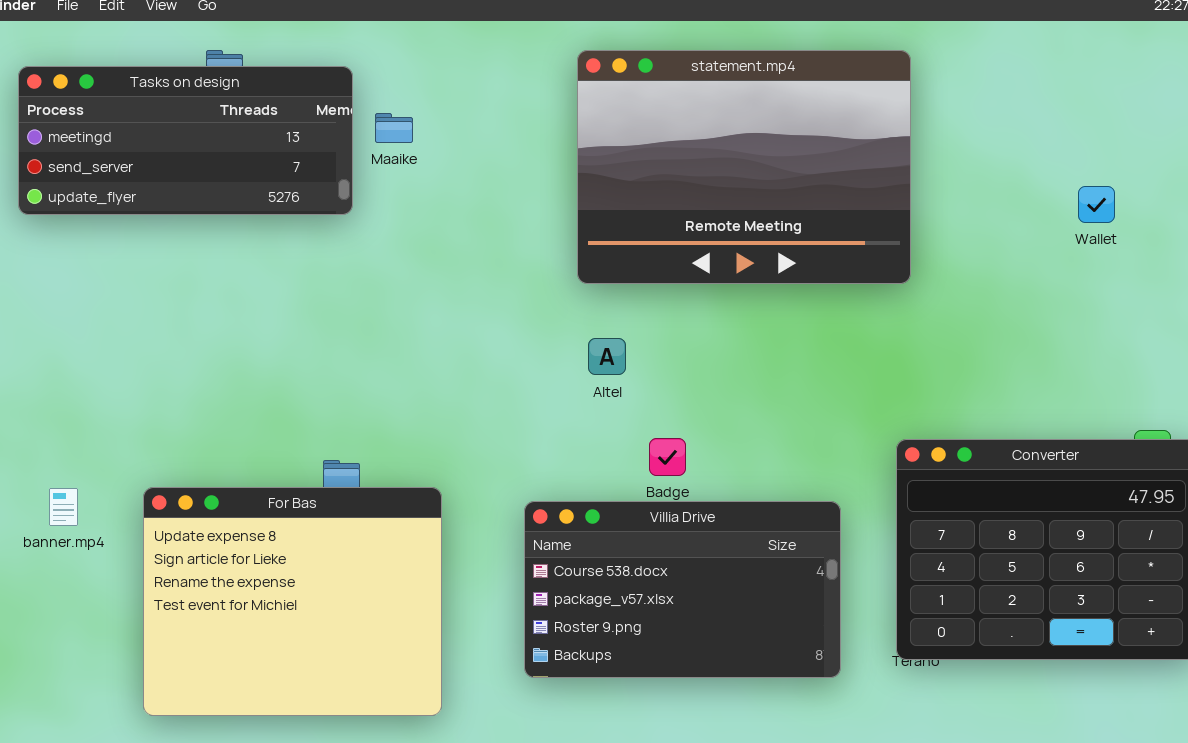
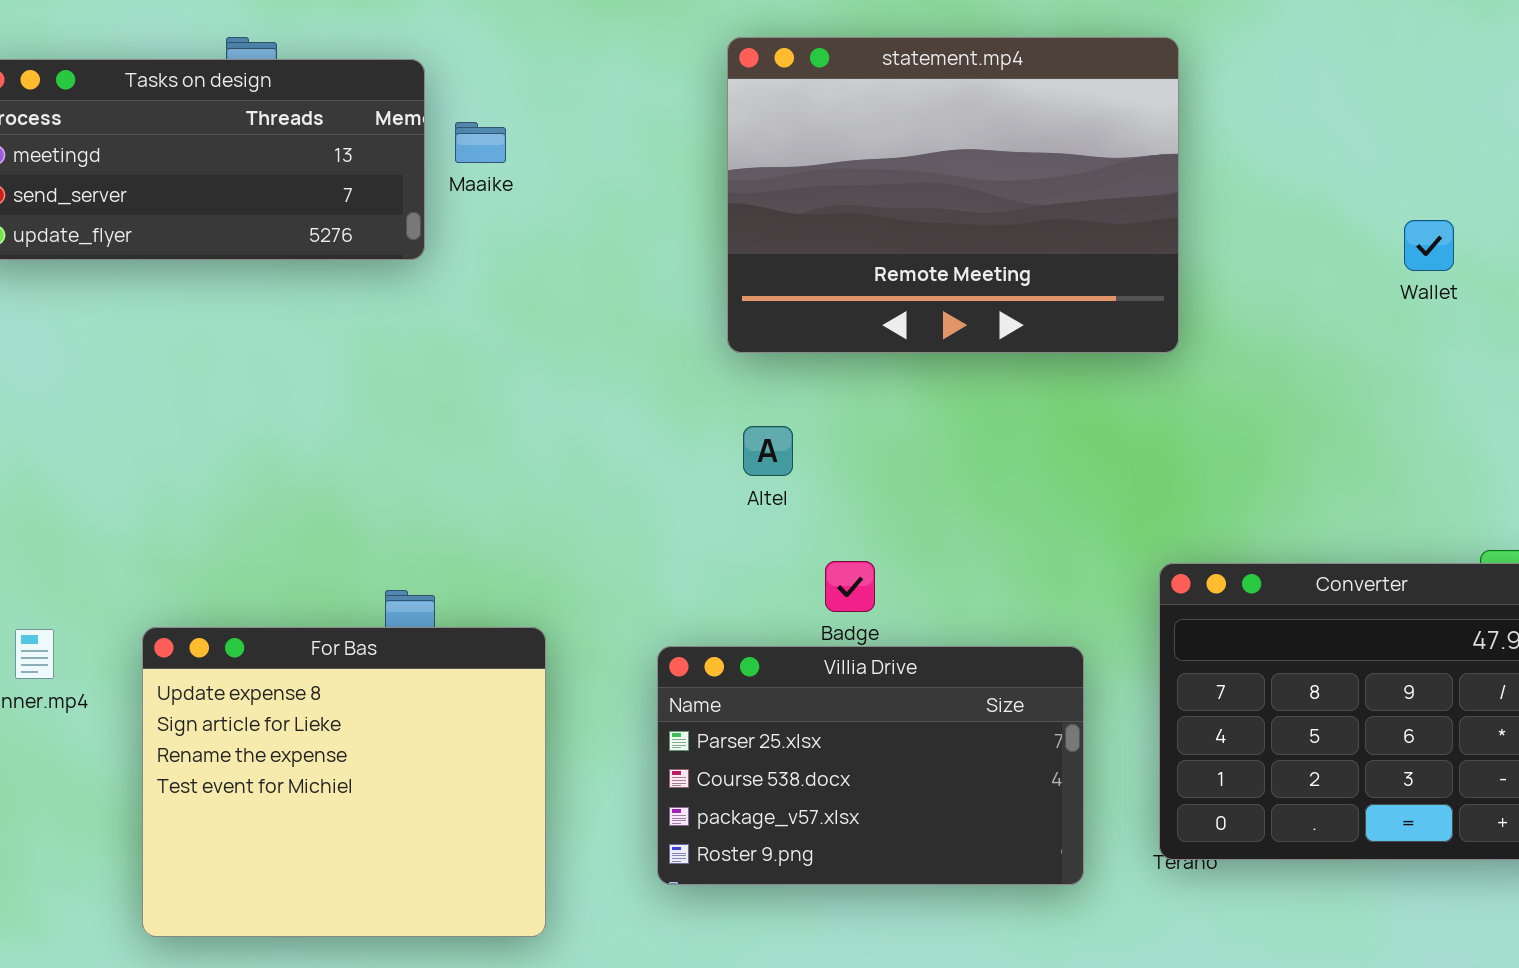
Villia Drive: [524,501,841,678] -> [657,646,1084,885], scrolled up 1 row

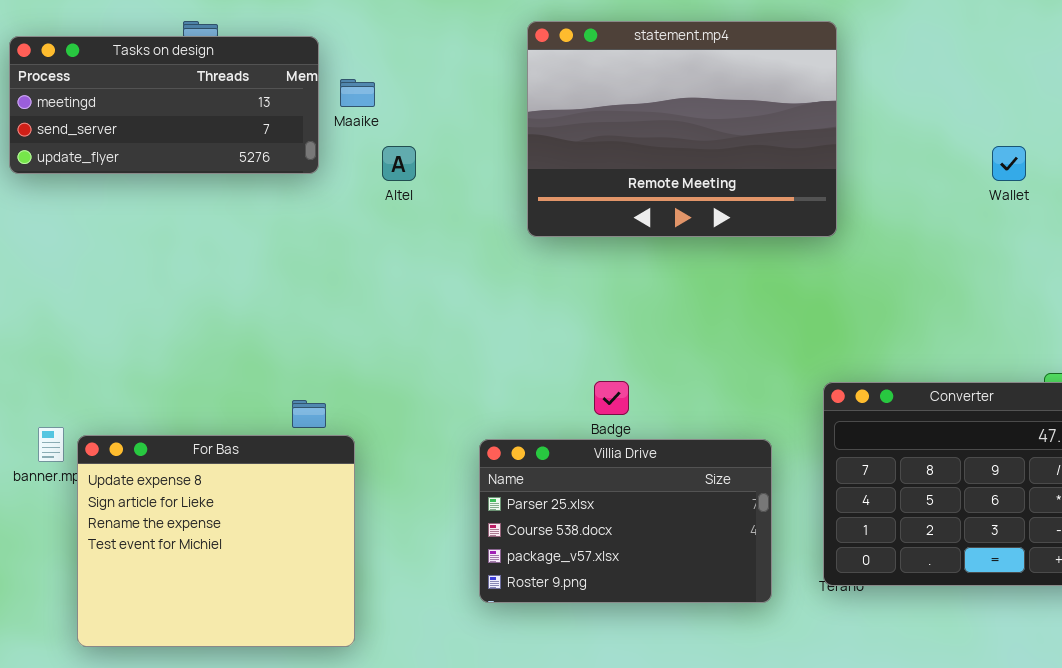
Altel: [743,426,793,476] -> [382,146,416,181], moved
For Bas: [142,627,546,937] -> [77,435,355,647], moved

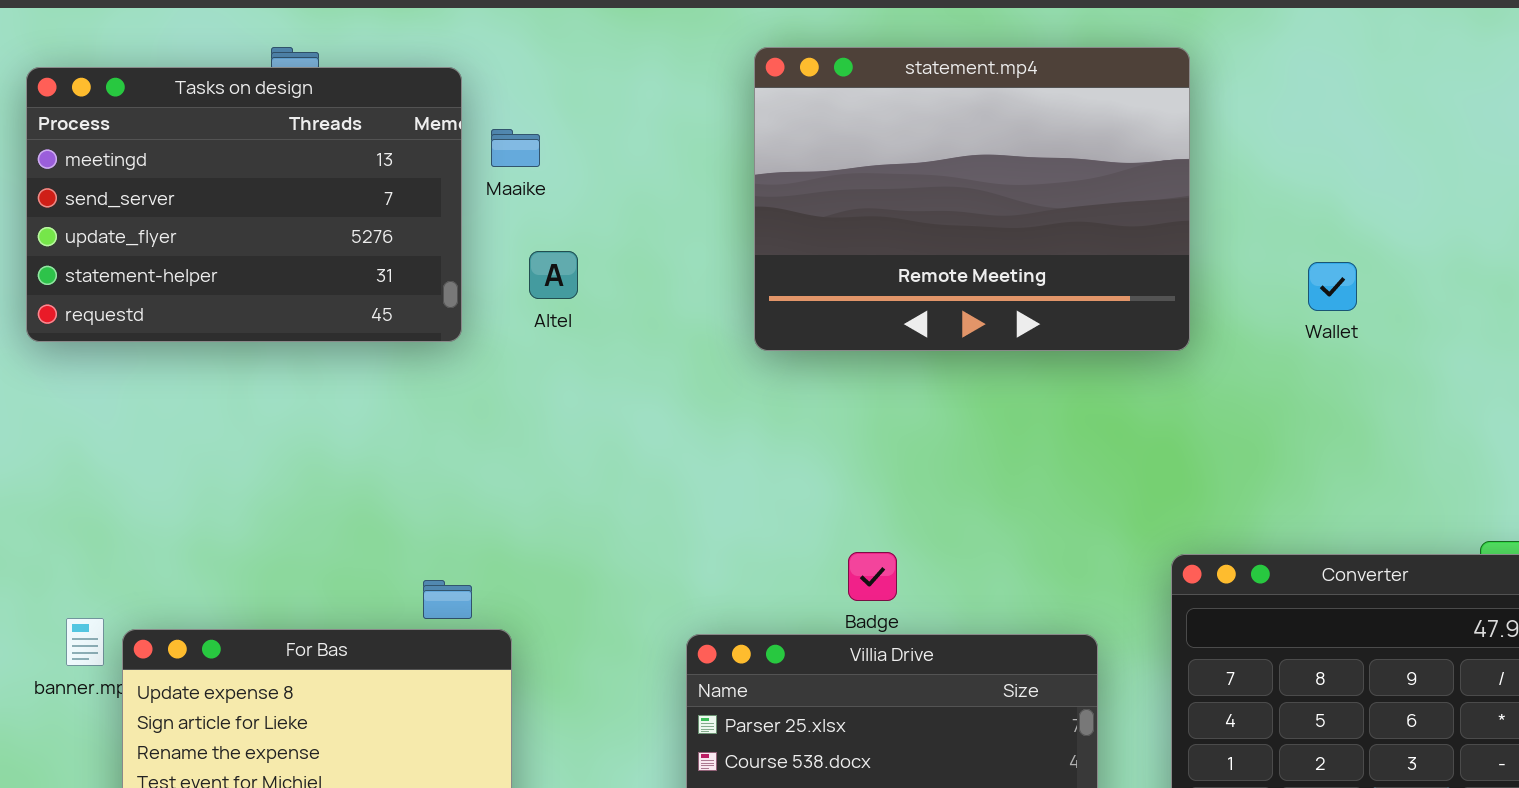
Tasks on design: [9,36,319,174] -> [26,67,462,342], resized
Altel: [382,146,416,181] -> [529,251,578,299], moved
Wallet: [992,146,1026,181] -> [1308,262,1357,311], moved

